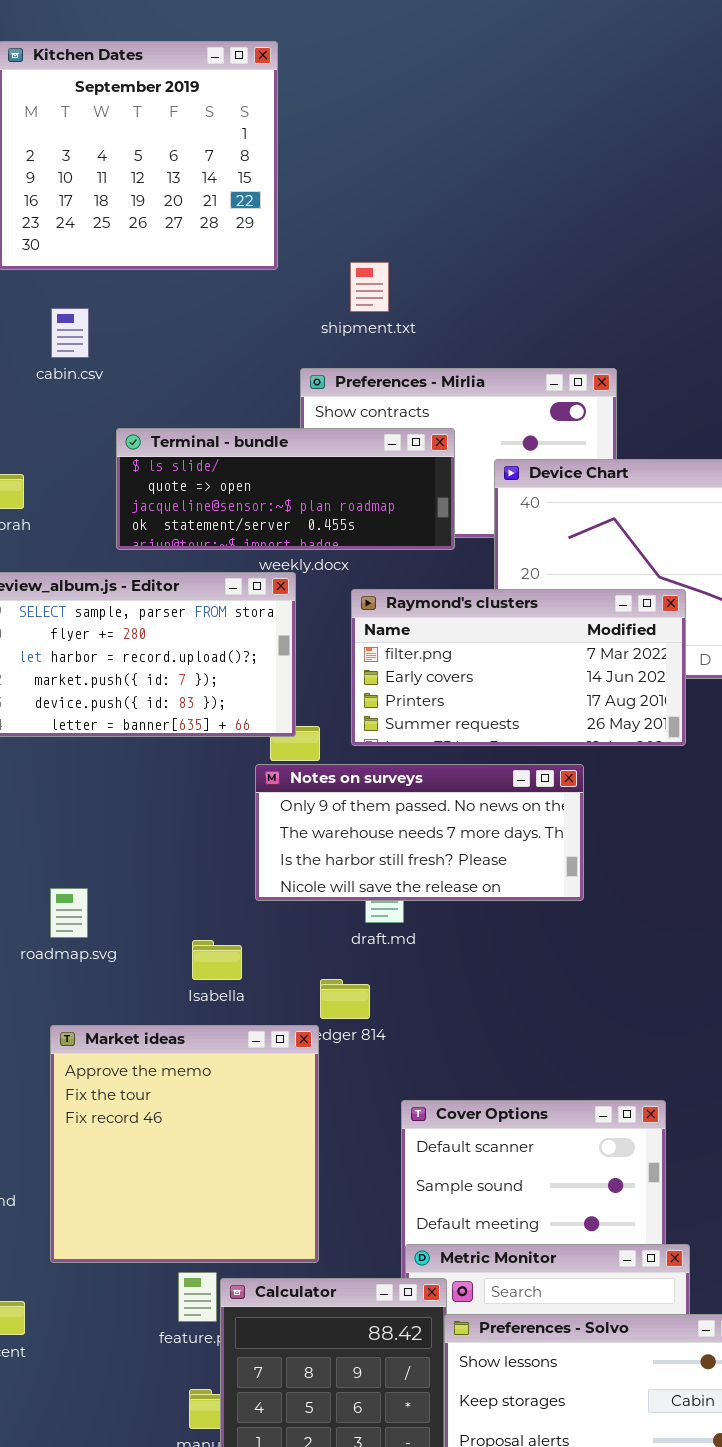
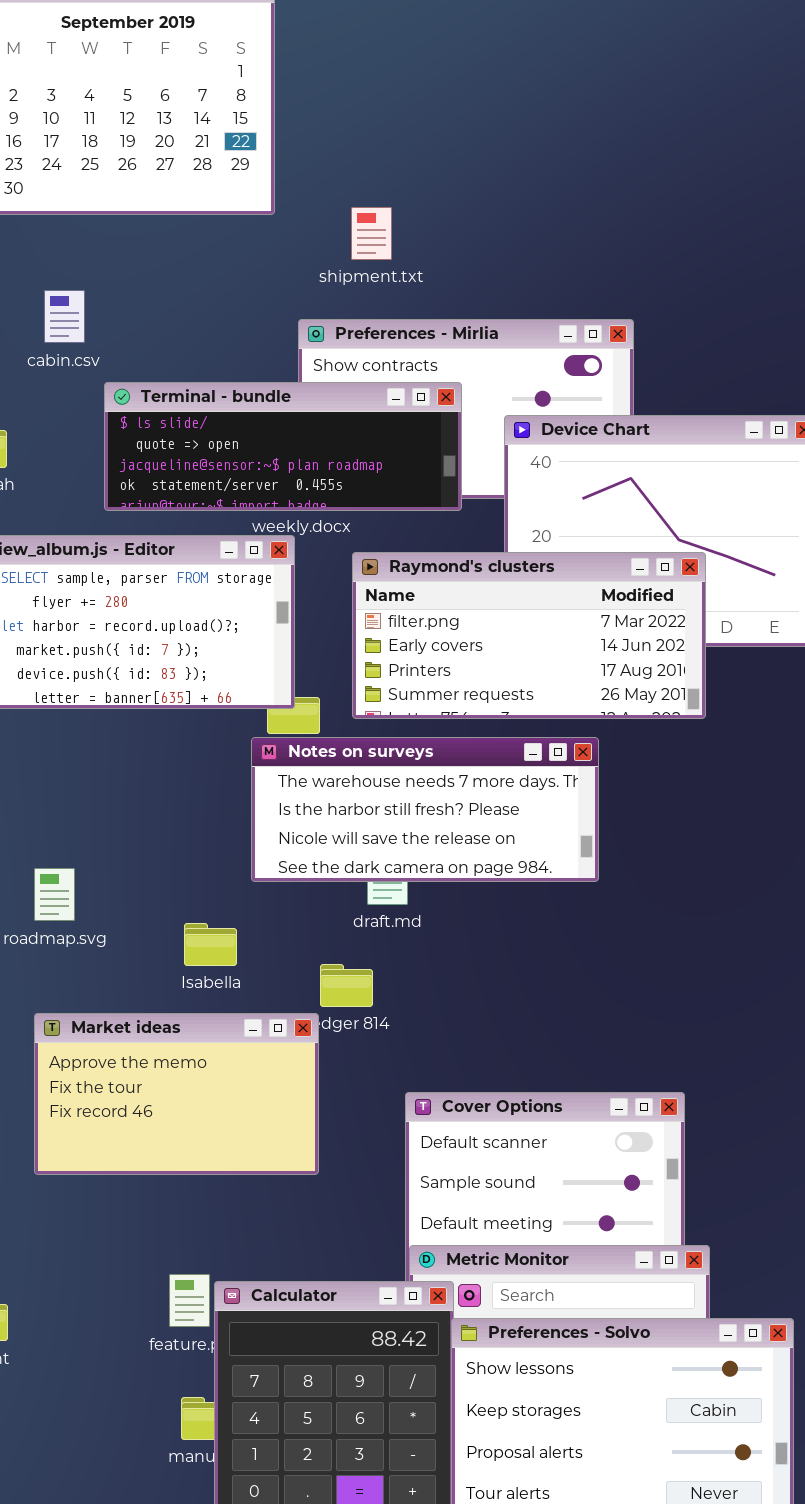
cabin.csv: [51,308,89,358] -> [44,290,85,343], moved
Notes on surveys: [255,764,584,901] -> [251,737,599,882], scrolled down 1 row
Market ideas: [50,1025,319,1263] -> [34,1013,319,1175], resized

